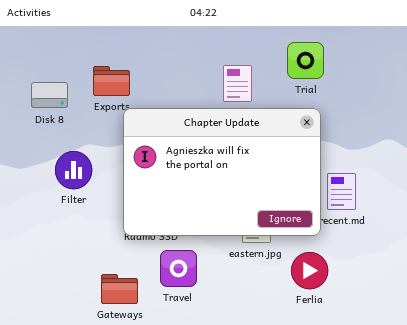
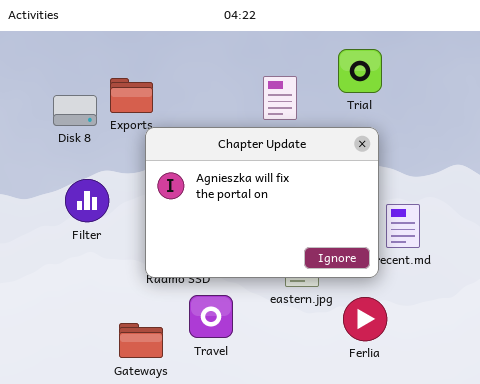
Disk 8: [31,82,68,108] -> [53,95,97,126], moved

